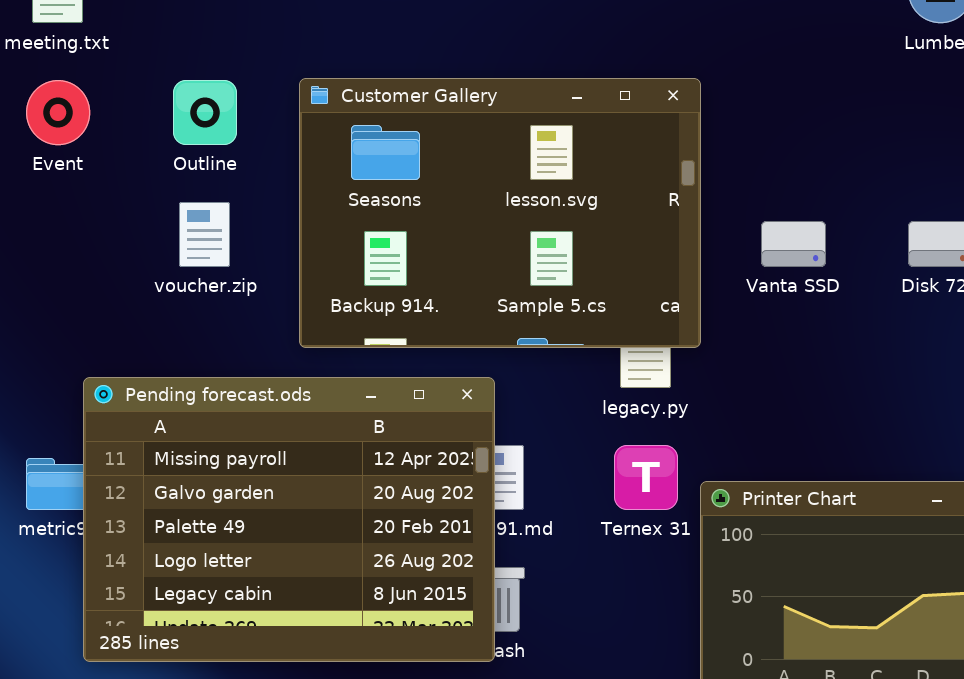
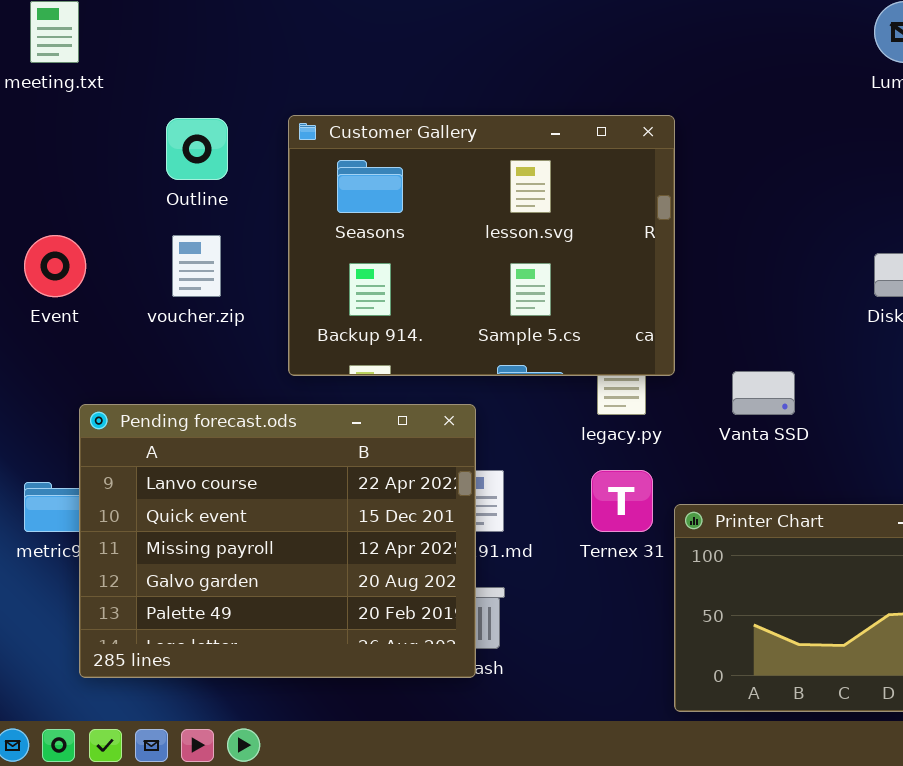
Event: [26,80,90,145] -> [24,235,86,297], moved
Vanta SSD: [761,221,826,267] -> [732,371,795,415], moved
Pending forecast.ods: [83,377,495,662] -> [79,404,476,678], scrolled up 2 rows

